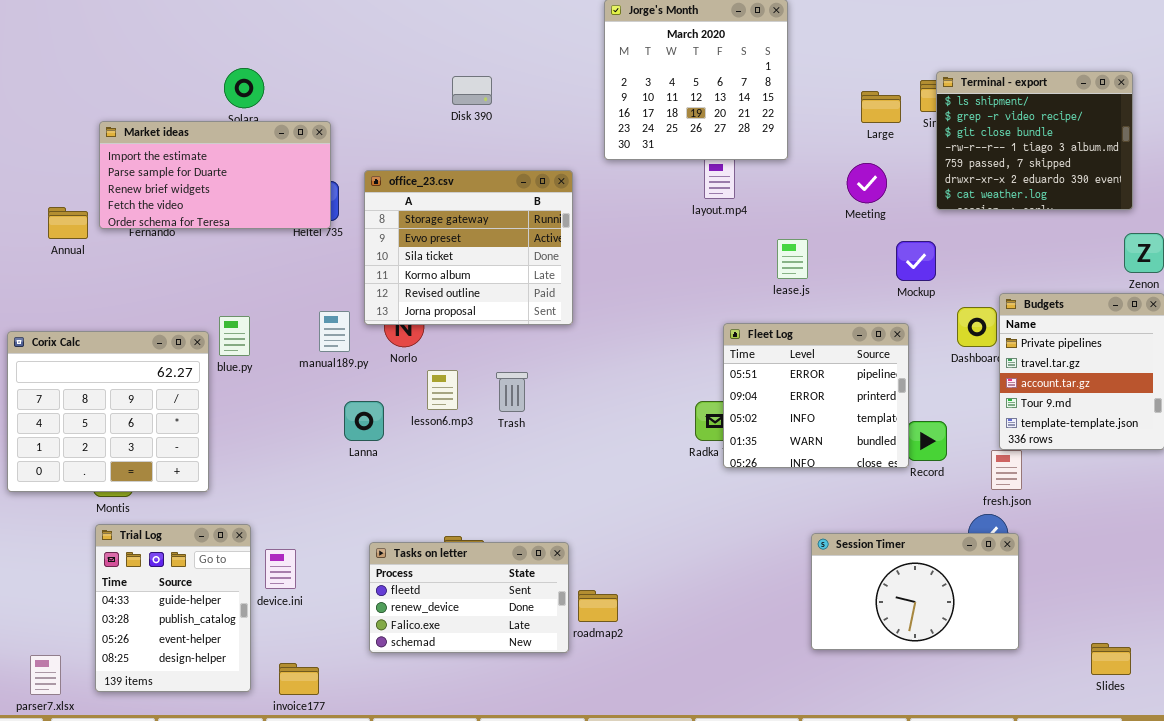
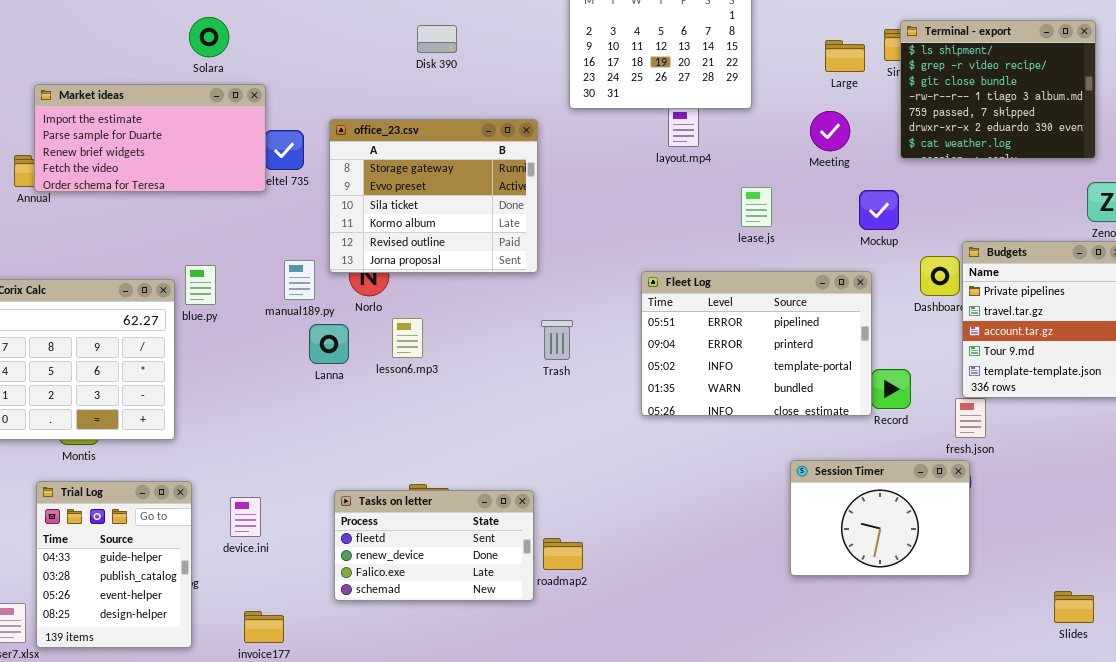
Market ideas: [99,121,331,229] -> [34,84,266,192], moved
Fleet Log: [723,323,909,468] -> [641,271,872,416], resized
Trash: [496,372,528,412] -> [541,320,573,360], moved
Lanna: [344,401,384,441] -> [309,324,349,364], moved
Trial Log: [95,524,251,692] -> [36,481,192,648], moved
Session Timer: [811,533,1019,650] -> [790,460,970,576], moved, resized

